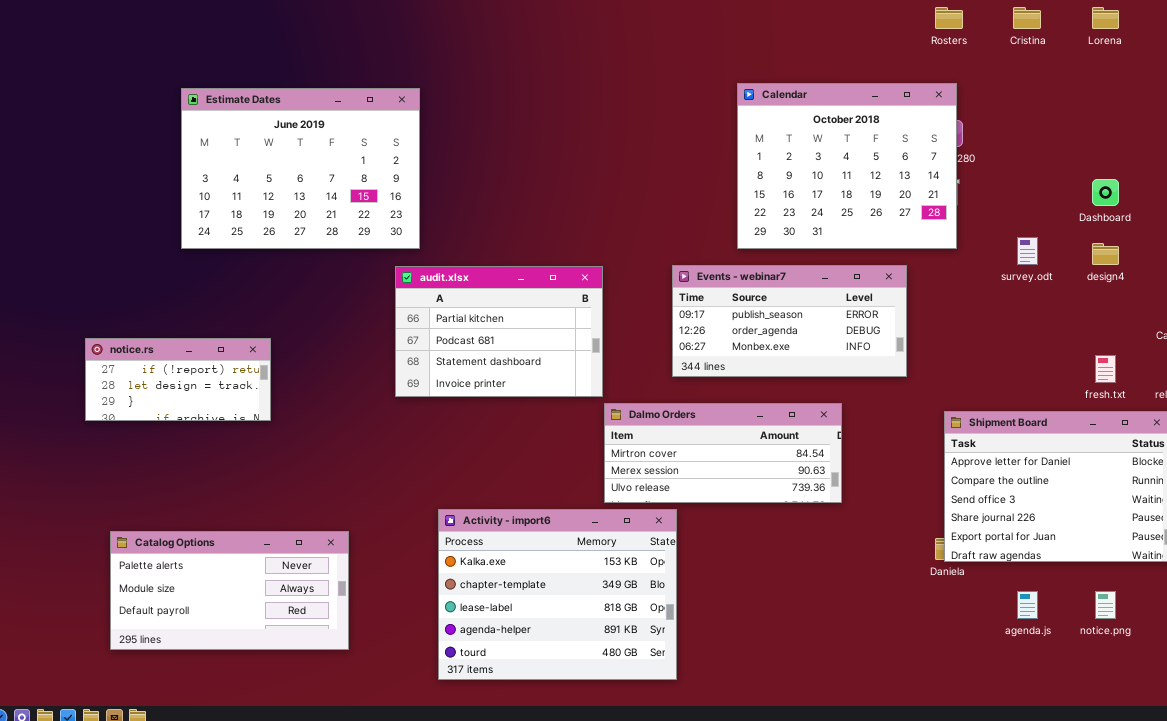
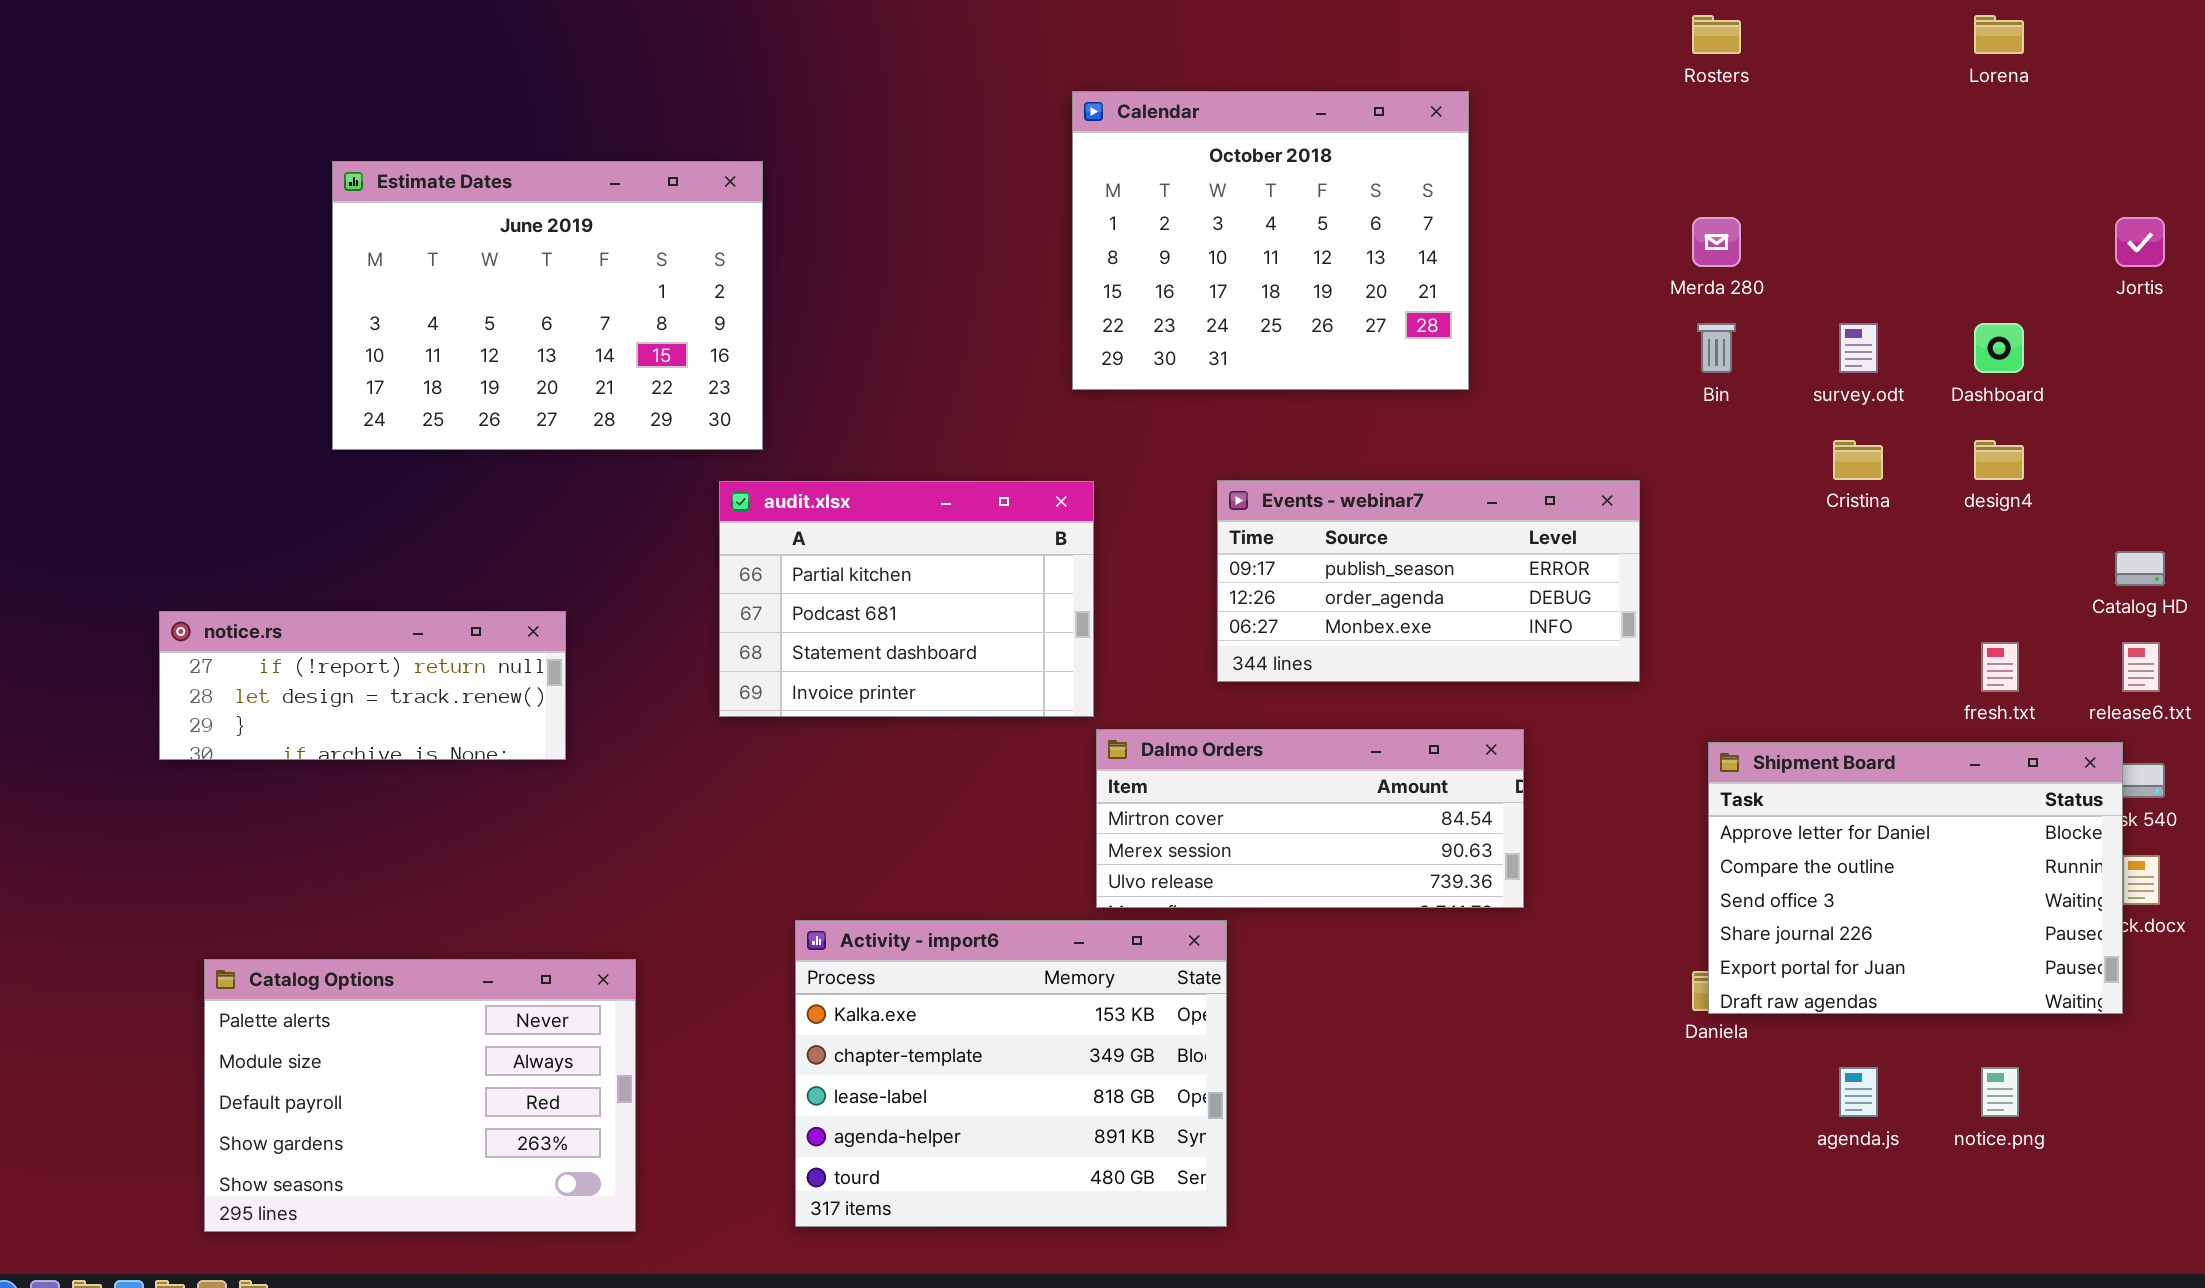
Cristina: [1013,7,1041,29] -> [1833,440,1883,480], moved
Calendar: [737,83,957,249] -> [1072,91,1469,390], moved
survey.odt: [1017,237,1038,265] -> [1839,323,1878,373], moved
notice.rs: [85,338,271,421] -> [159,611,566,760], resized
Catalog Options: [110,531,349,650] -> [204,959,636,1232], resized

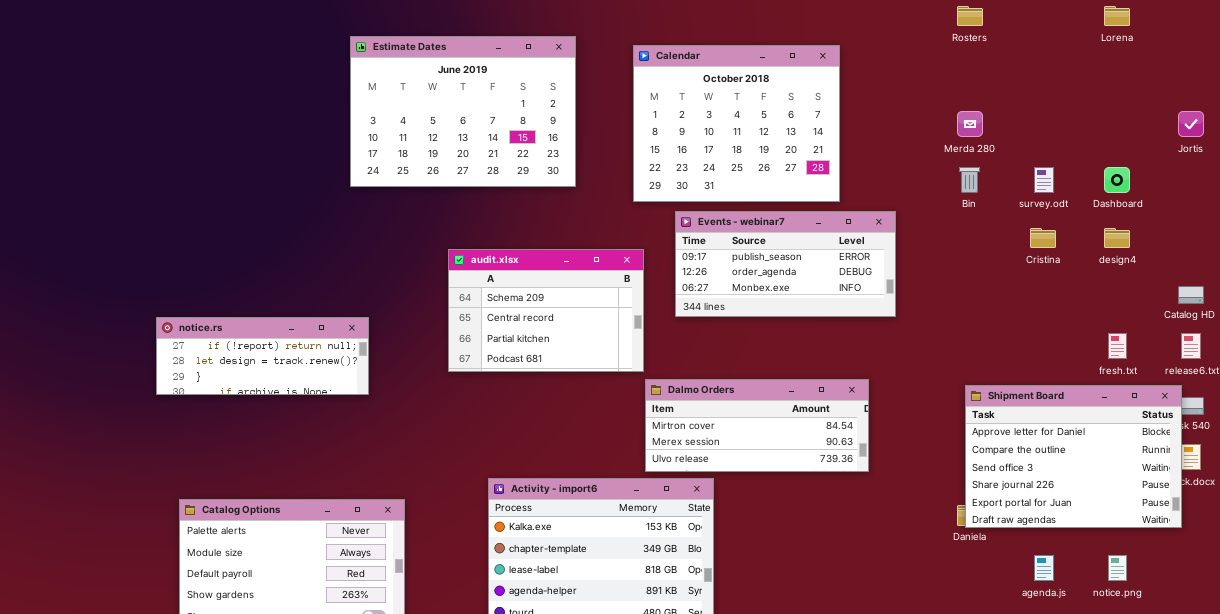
Estimate Dates: [332,161,763,450] -> [350,36,576,187], moved
Events - webinar7: [1217,480,1640,682] -> [675,211,896,317], moved
audit.xlsx: [719,481,1094,717] -> [448,249,644,372], scrolled up 2 rows

